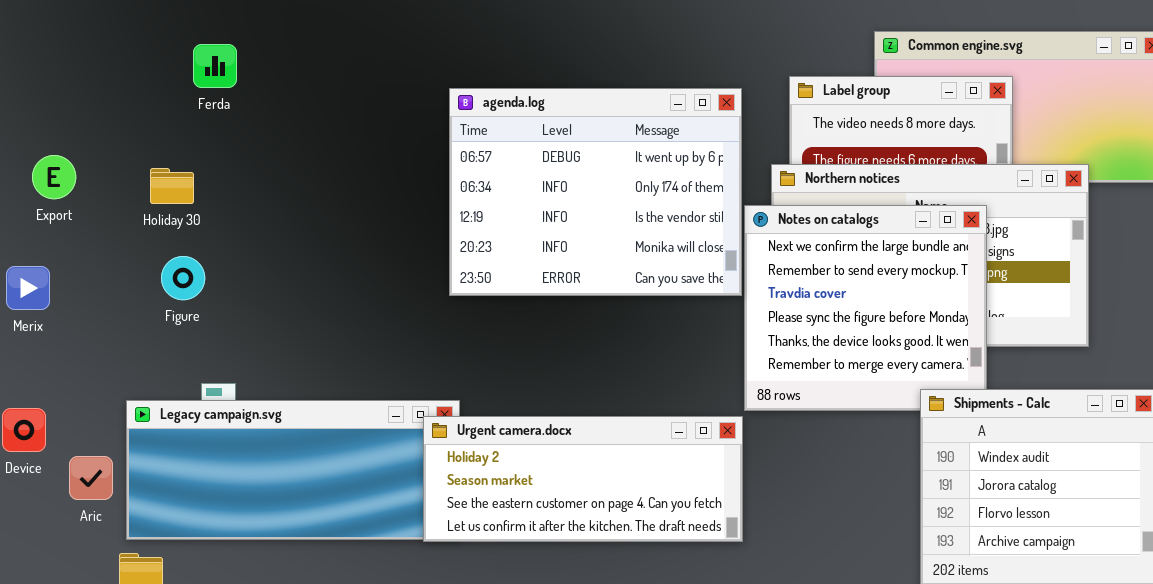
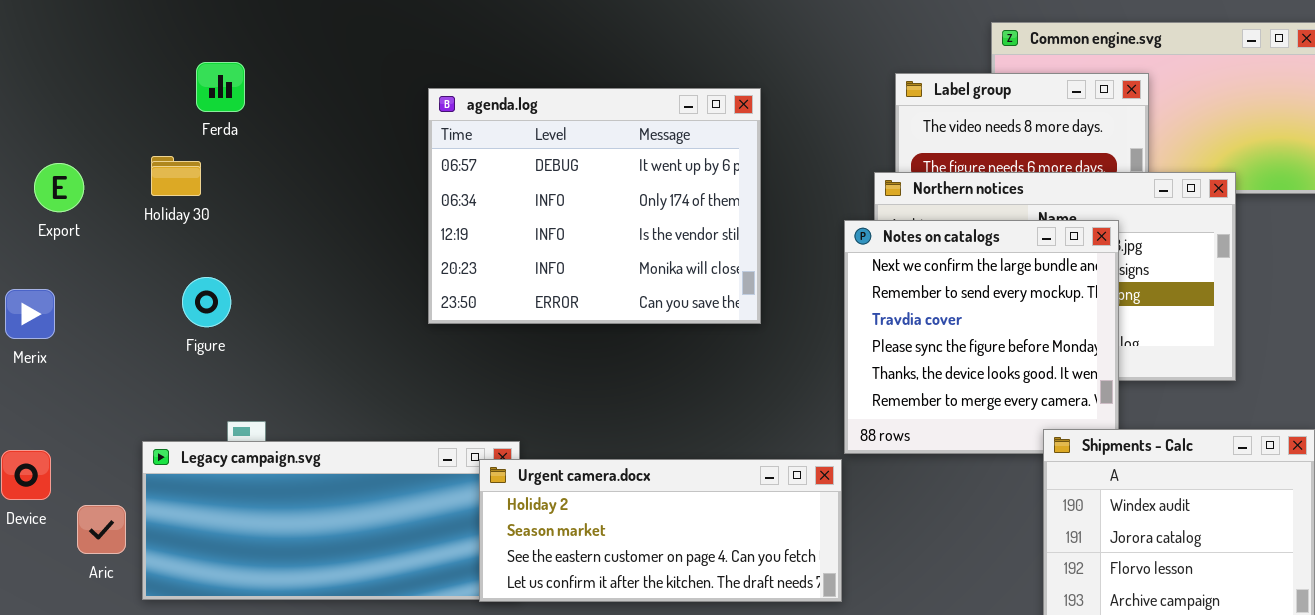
Ferda: [193,44,237,88] -> [196,62,245,112], moved
agenda.log: [449,88,742,296] -> [428,88,761,324], moved
Holiday 30: [150,168,194,204] -> [151,156,201,196], moved

